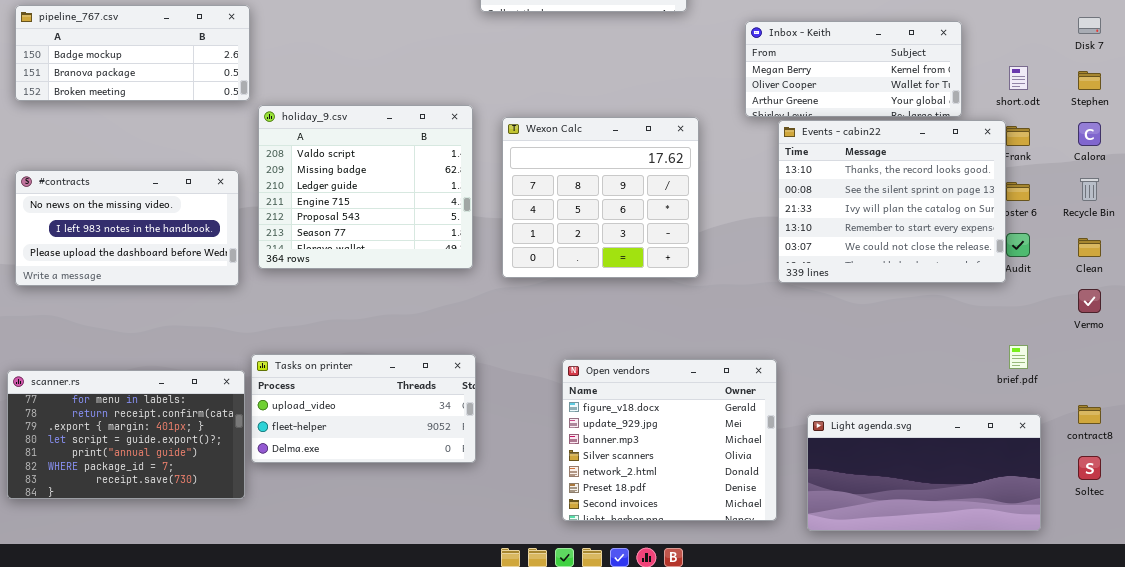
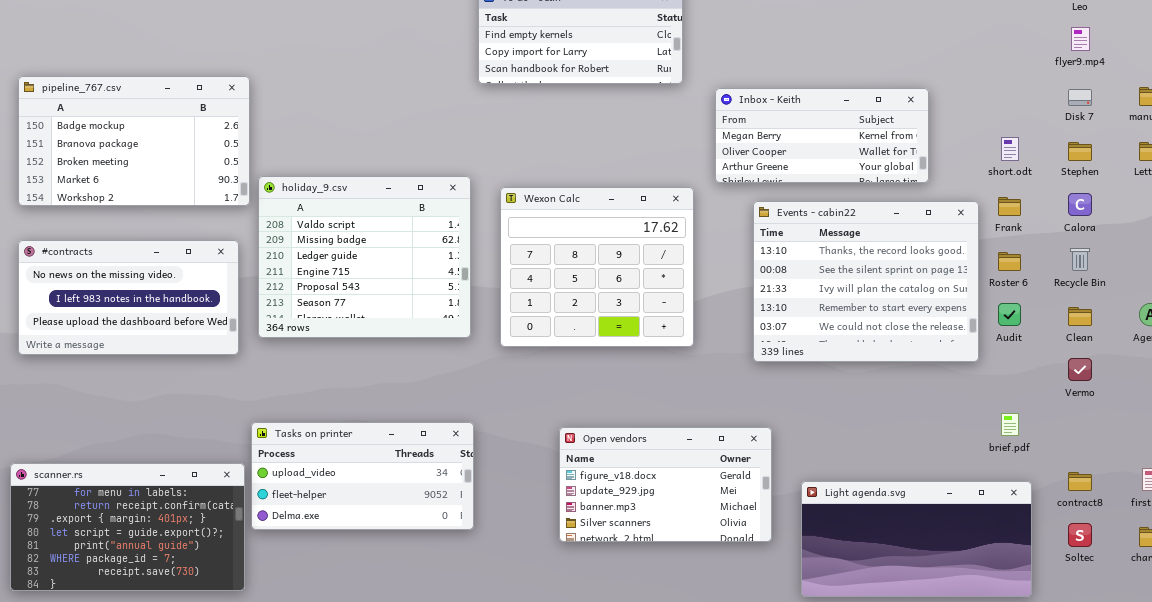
pipeline_767.csv: [15,5,250,101] -> [18,76,250,206], resized
Inbox - Keith: [745,21,962,117] -> [715,88,929,183], moved
Events - cabin22: [778,120,1006,283] -> [753,201,979,362], moved
Open vendors: [562,359,777,521] -> [559,427,772,542], resized
scanner.rs: [7,370,245,499] -> [10,463,245,591], moved

